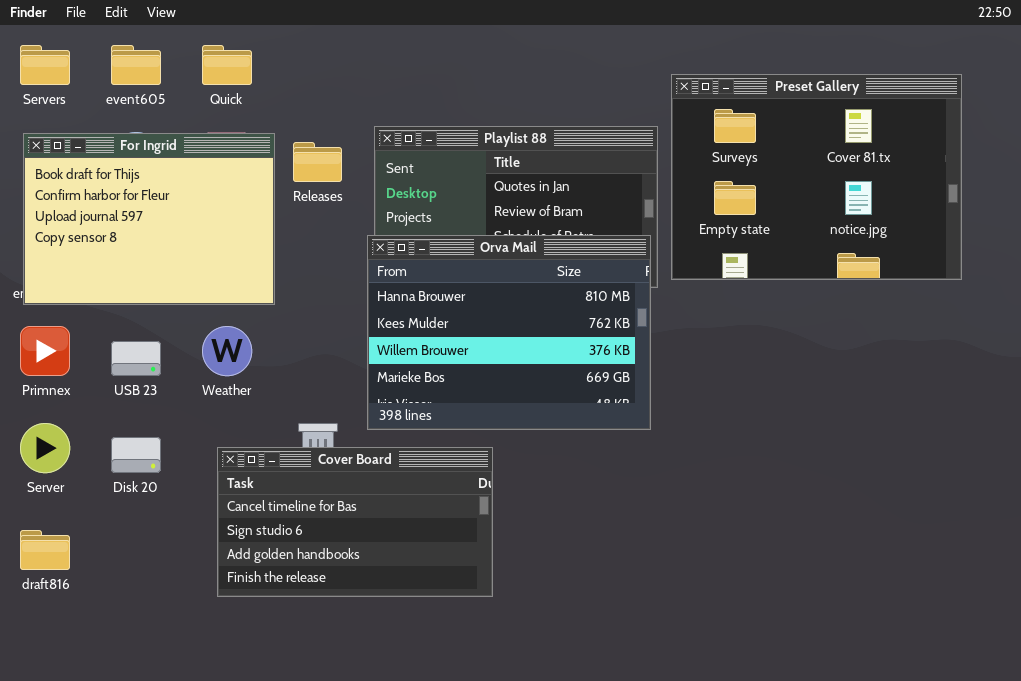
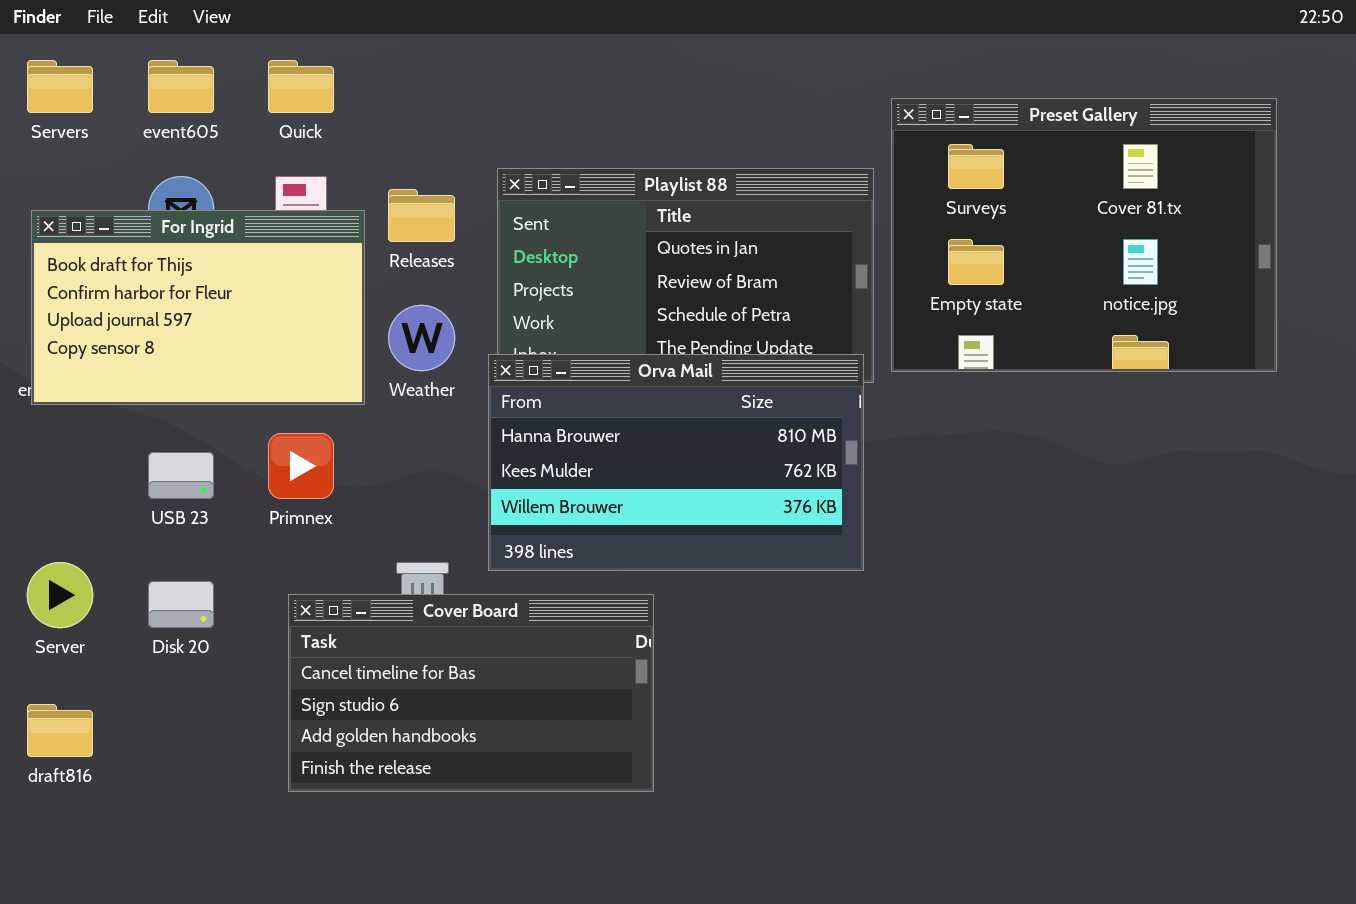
For Ingrid: [23,133,275,305] -> [31,210,365,405], resized
Orva Mail: [367,235,651,430] -> [488,354,864,571], resized
Primnex: [20,326,70,376] -> [268,433,334,499], moved
Weather: [202,326,252,376] -> [388,305,455,371], moved

